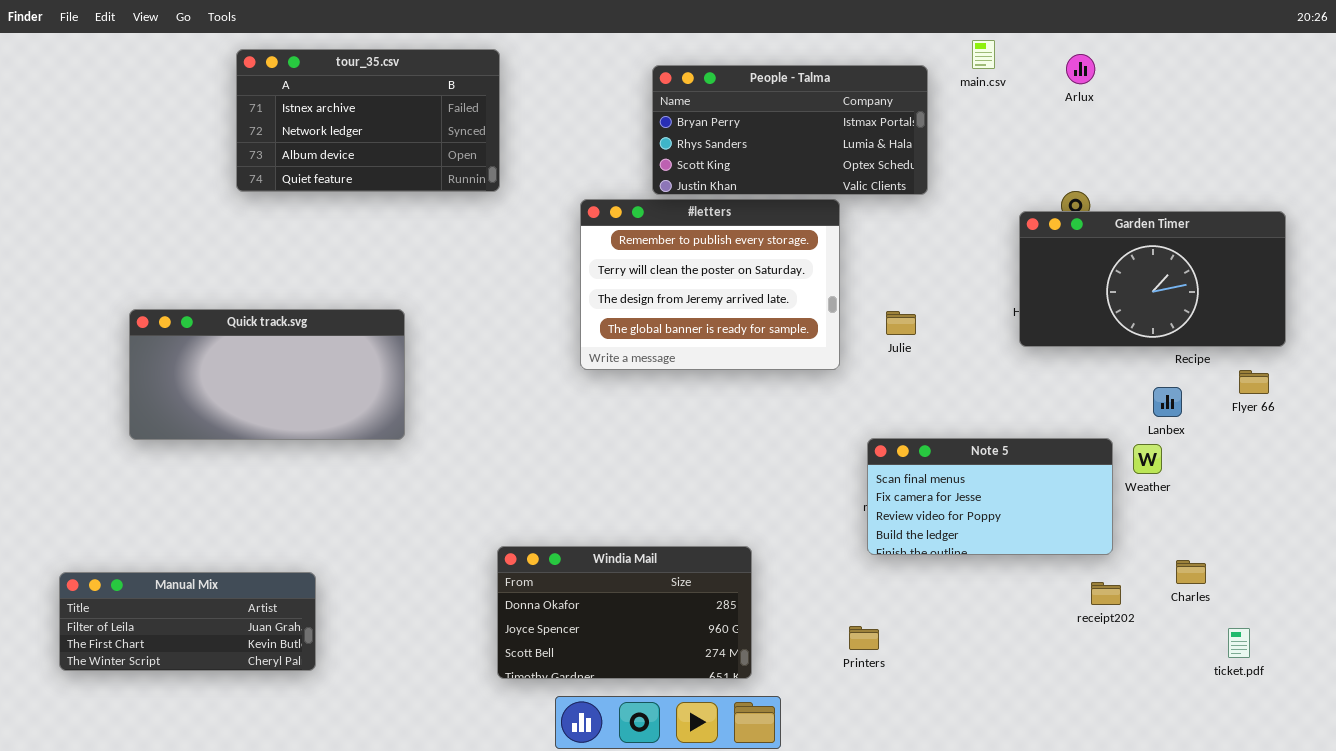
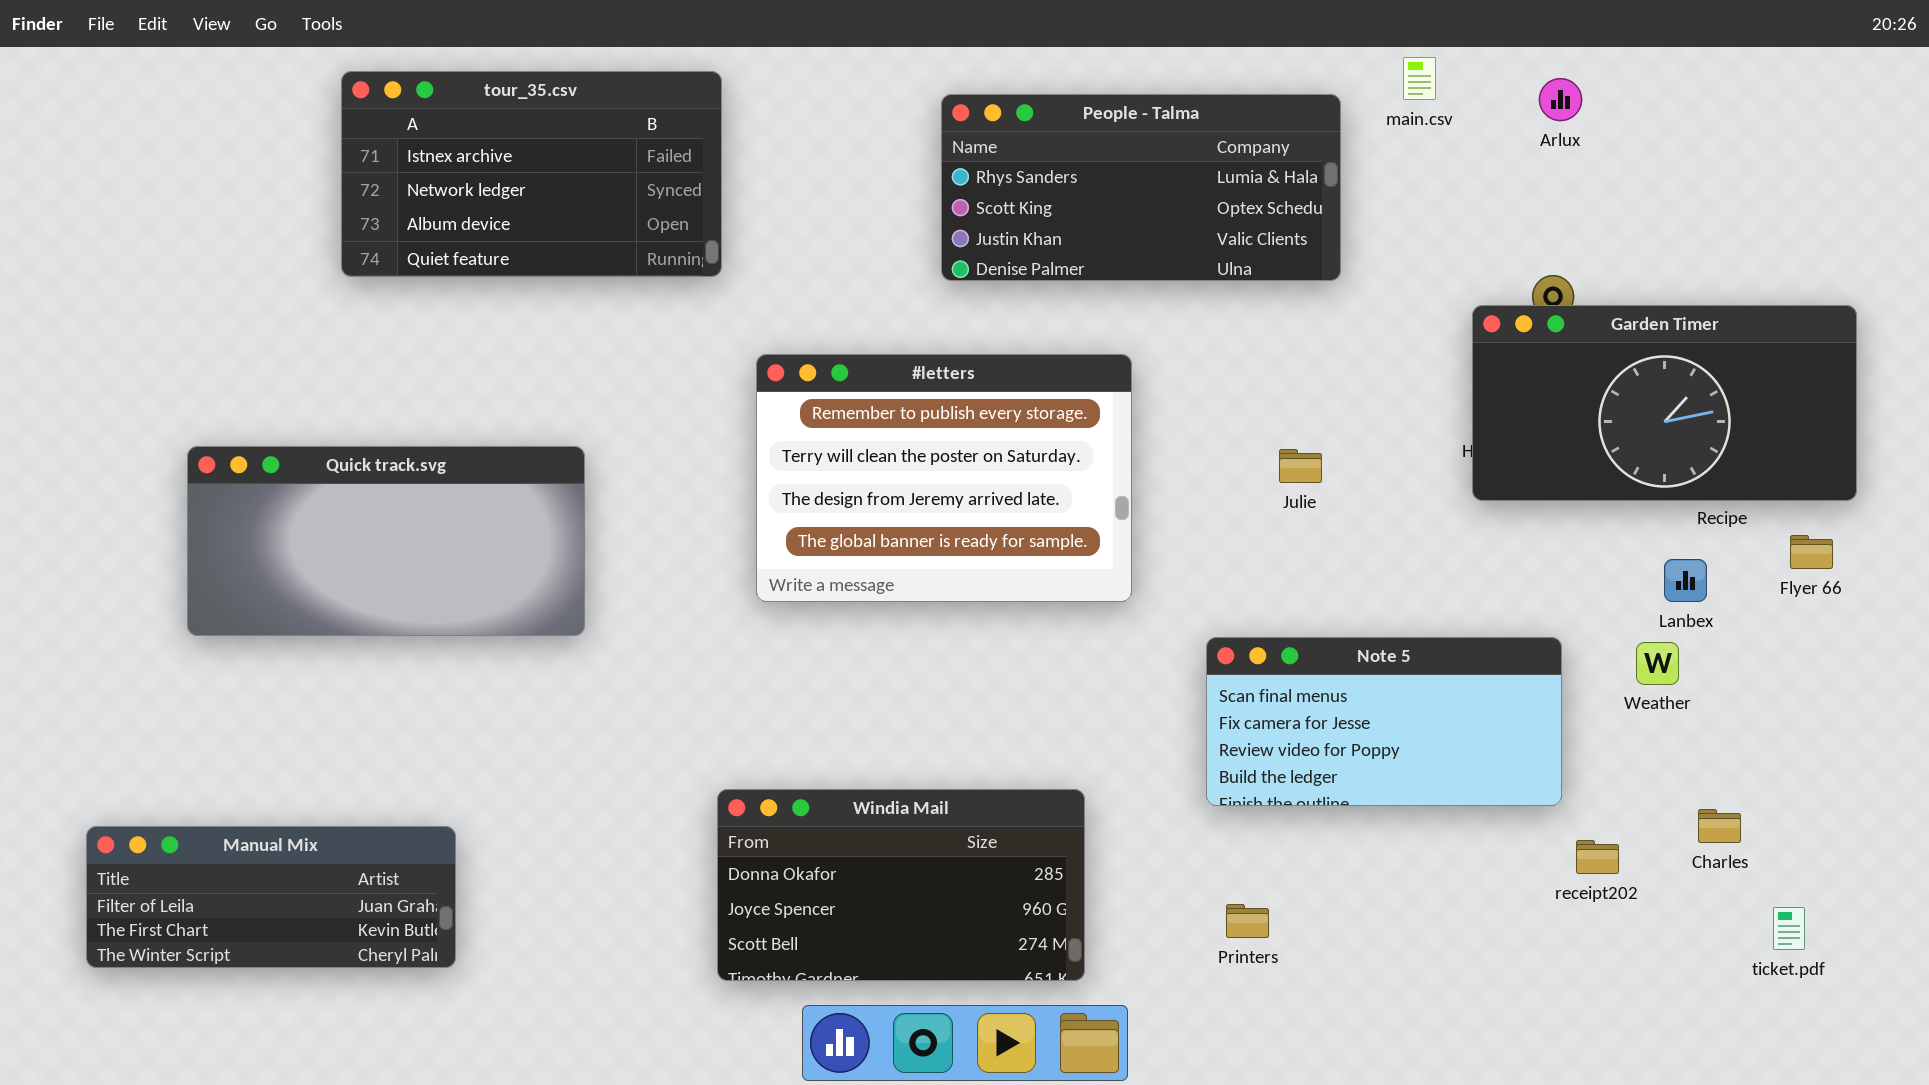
People - Talma: [652,65,928,195] -> [941,94,1341,281], scrolled down 1 row
#letters: [580,199,840,370] -> [756,354,1132,602], moved
Note 5: [867,438,1113,555] -> [1206,637,1562,806], moved

